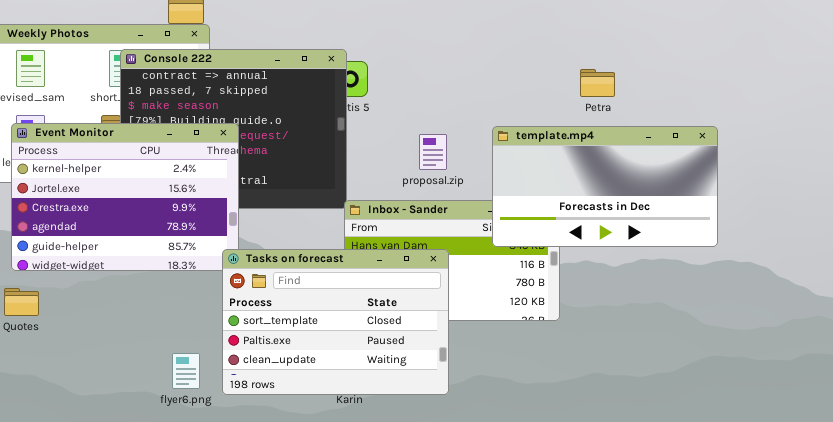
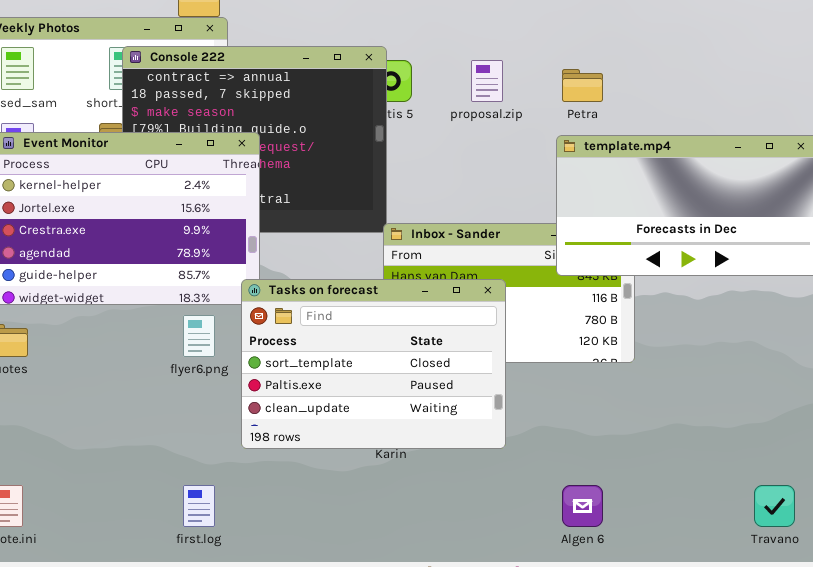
Petra: [580,69,615,97] -> [562,69,603,102], moved
proposal.zip: [419,134,447,170] -> [471,60,503,102], moved
flyer6.png: [172,353,200,389] -> [183,315,215,357], moved

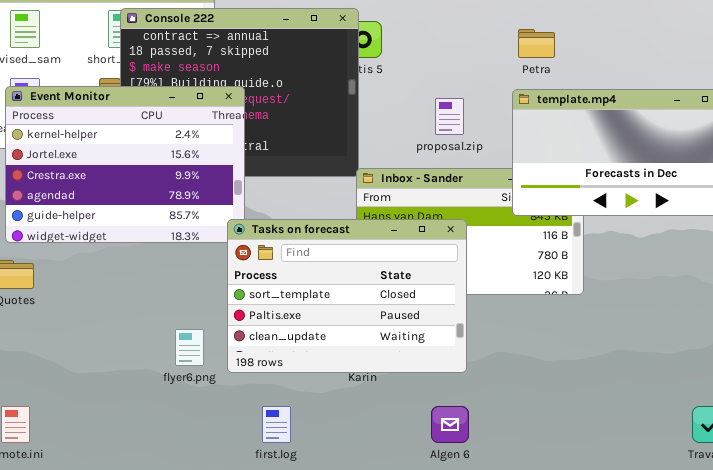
proposal.zip: [471,60,503,102] -> [435,98,464,135], moved
flyer6.png: [183,315,215,357] -> [175,329,204,366], moved
first.log: [183,485,215,527] -> [262,406,291,443], moved
Algen 6: [562,485,603,527] -> [431,406,469,443], moved

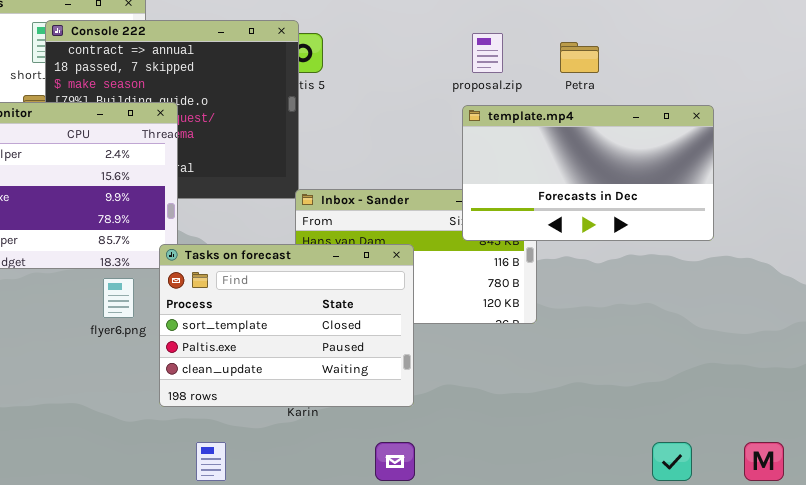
Petra: [518,29,555,58] -> [560,42,599,73], moved
proposal.zip: [435,98,464,135] -> [472,33,503,73], moved
flyer6.png: [175,329,204,366] -> [103,278,134,318], moved

